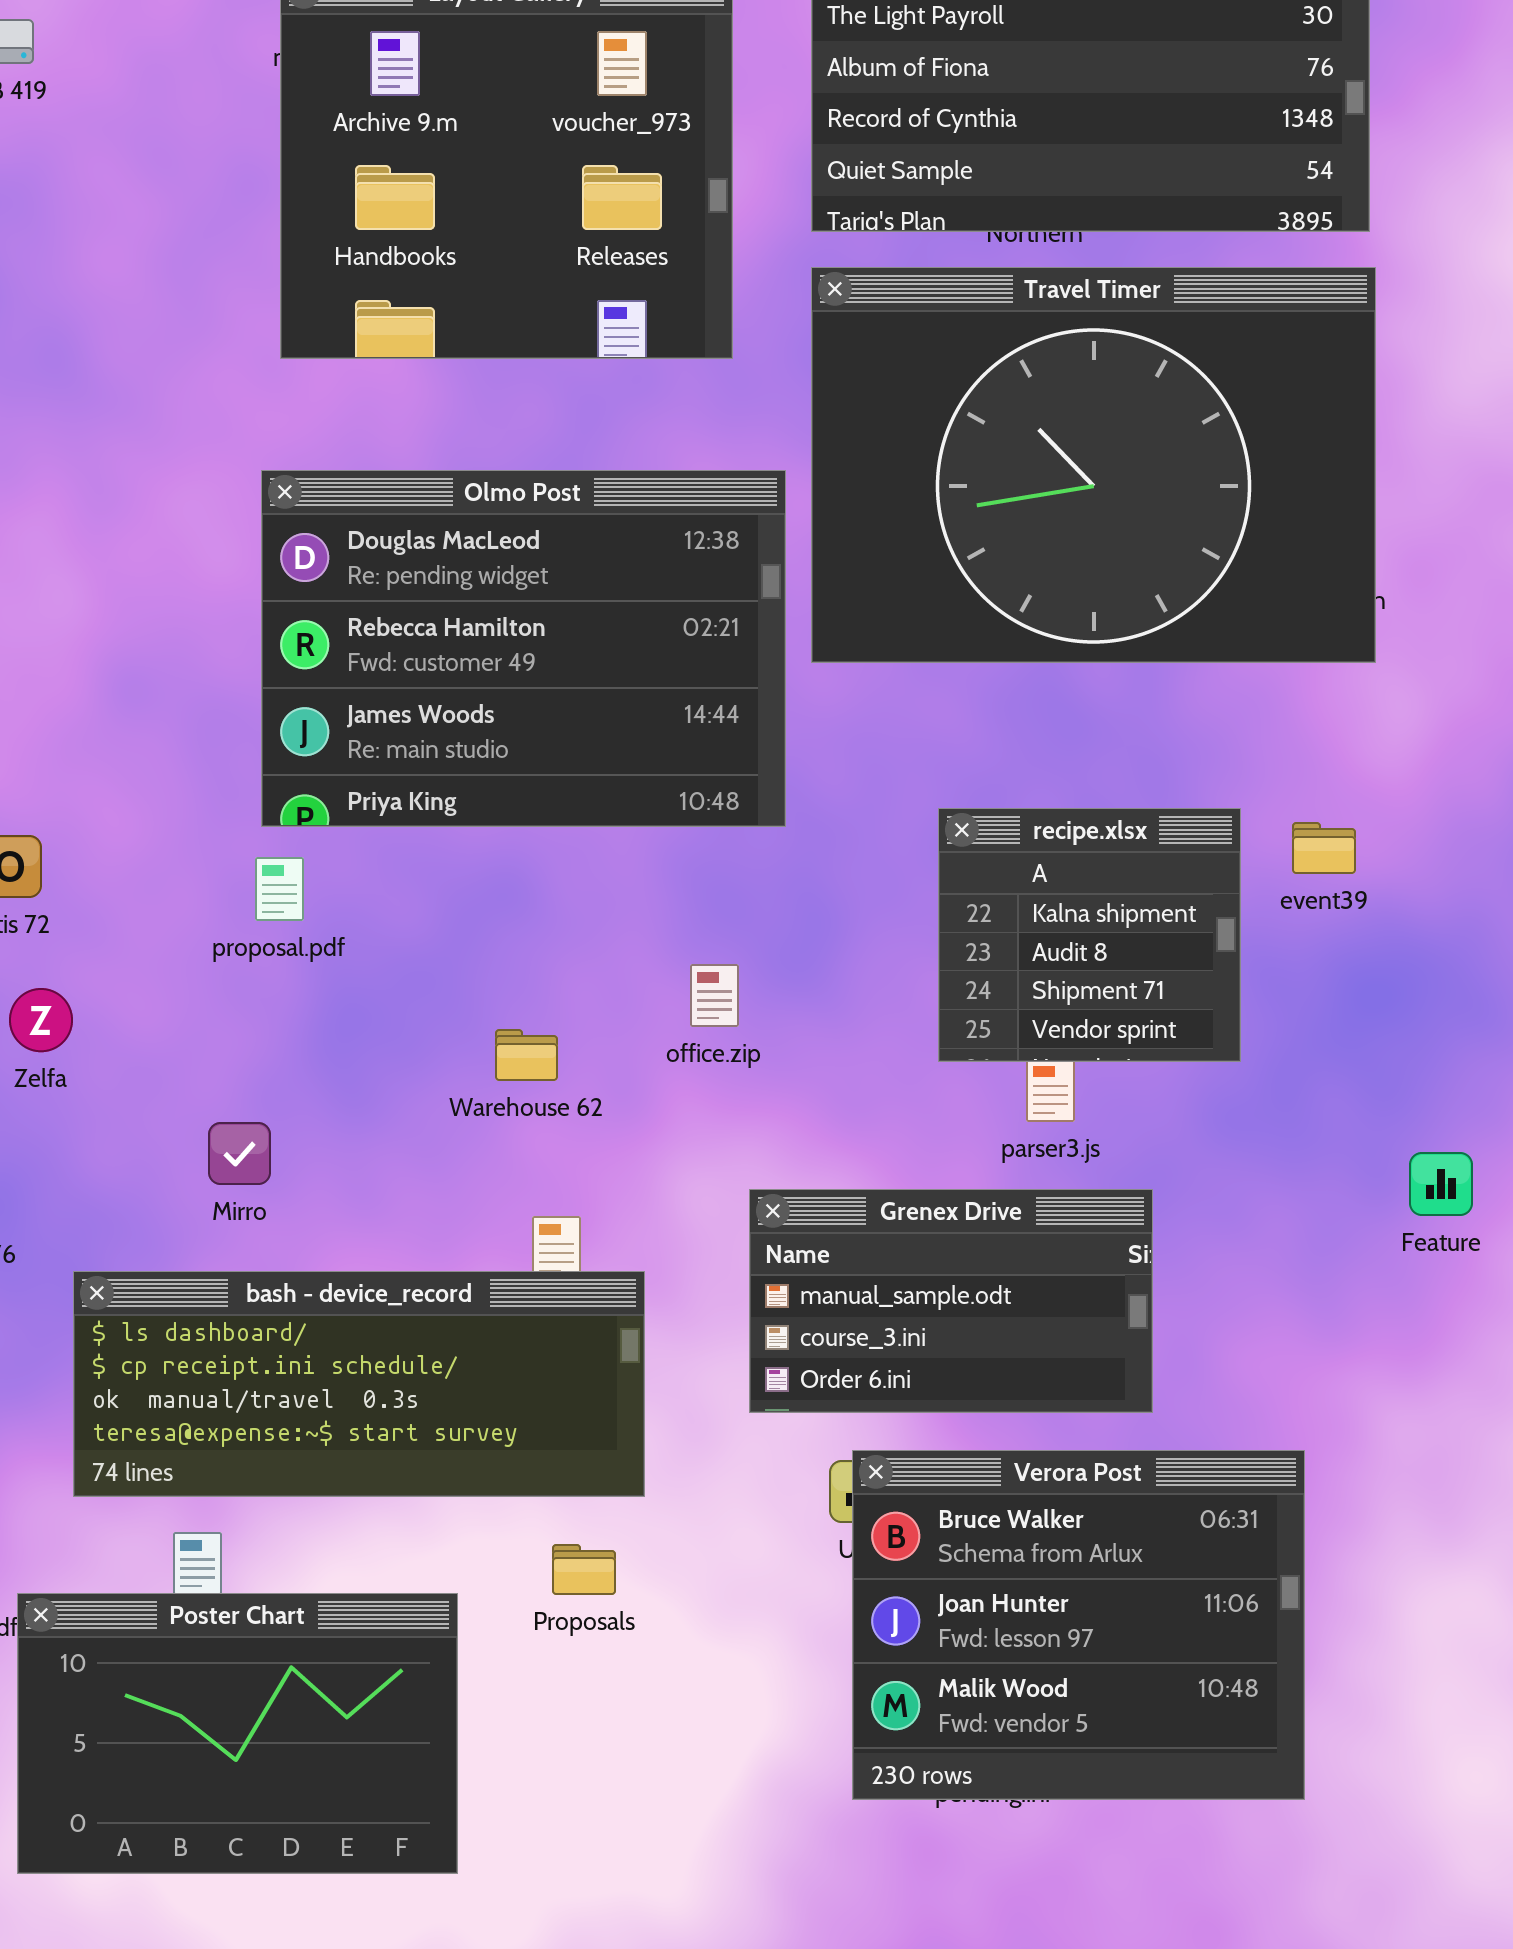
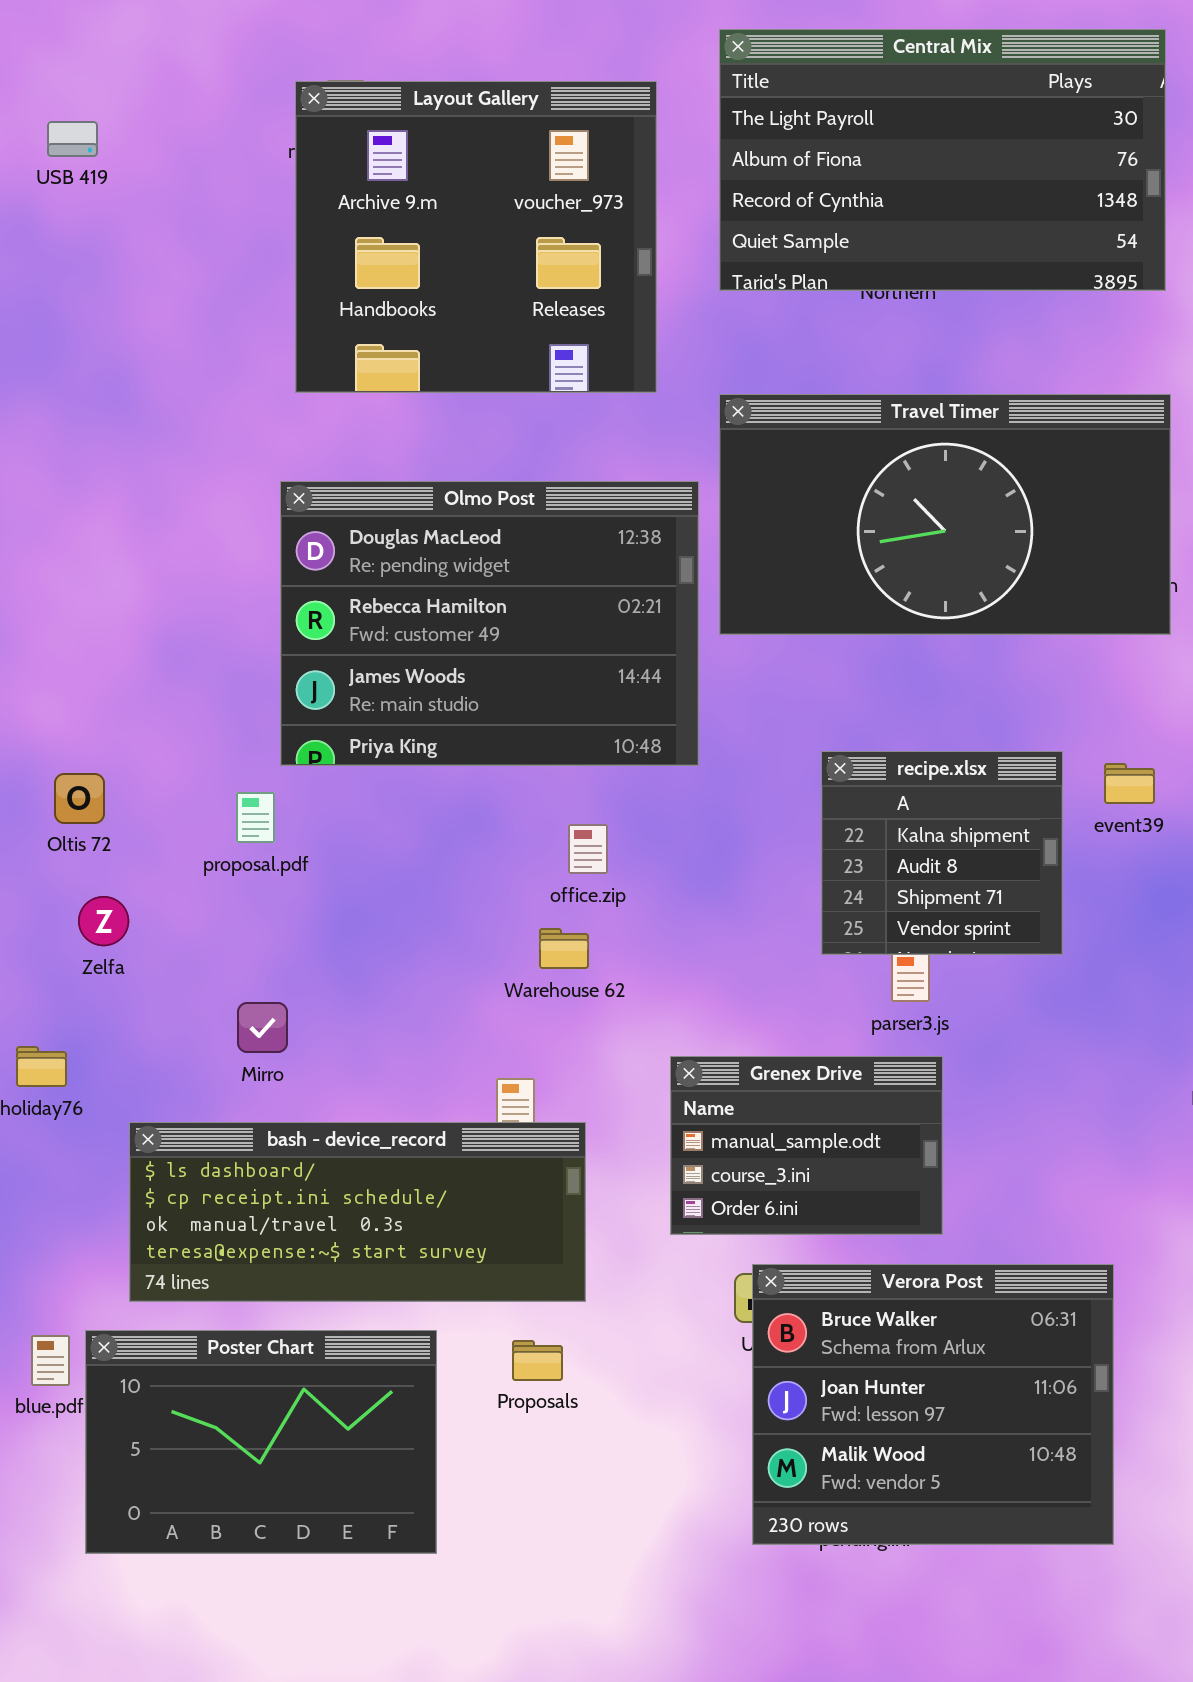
Travel Timer: [811,267,1376,663] -> [719,394,1171,635], resized
proposal.pdf: [255,857,304,921] -> [236,792,275,843], moved
office.zip: [690,964,739,1027] -> [568,824,608,874], moved
Warehouse 62: [495,1029,558,1081] -> [539,928,589,969], moved
Grenex Drive: [749,1189,1153,1413] -> [670,1056,943,1235], resized
Poster Chart: [17,1593,458,1874] -> [85,1330,437,1554], moved

